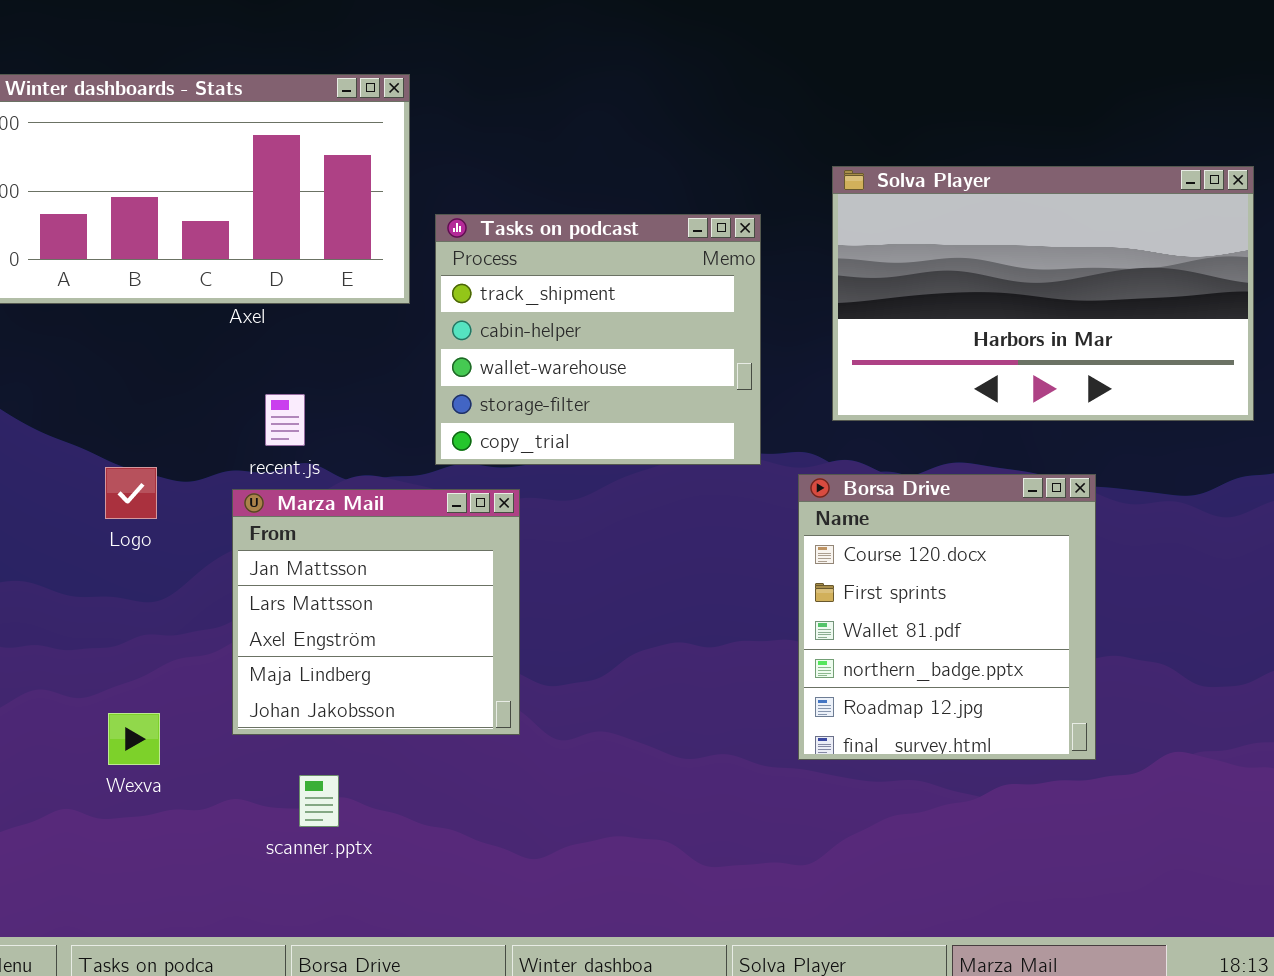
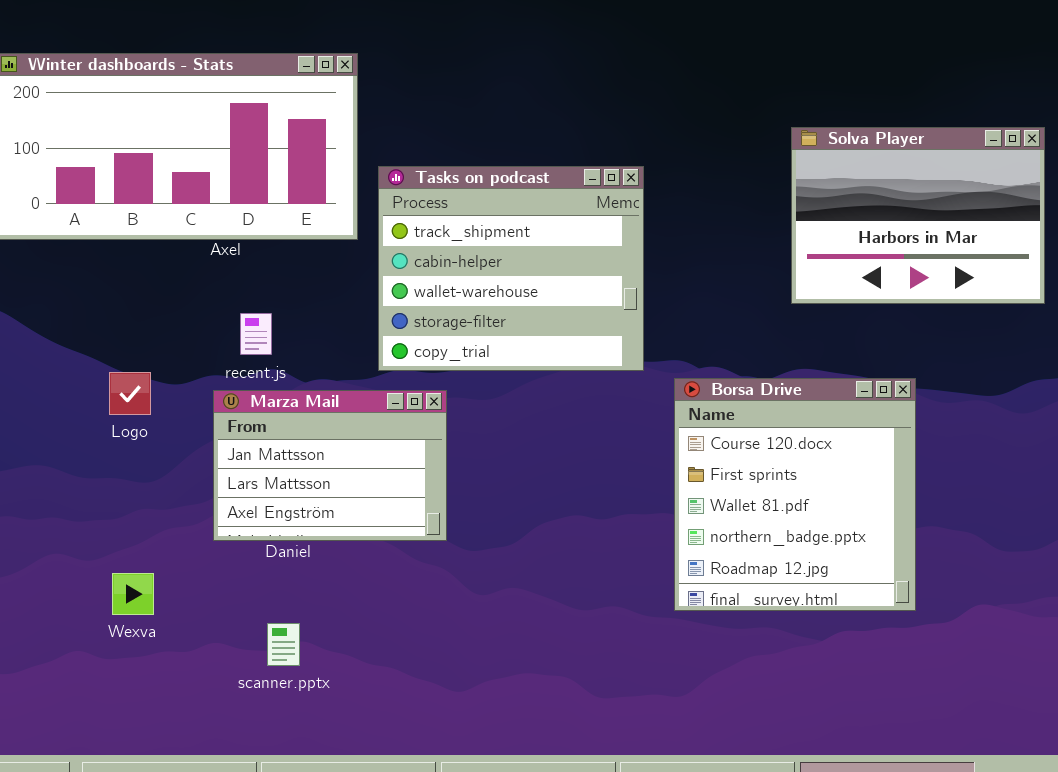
Solva Player: [832,166,1254,421] -> [791,127,1045,304], resized
Marza Mail: [232,489,520,735] -> [213,390,447,541], resized

